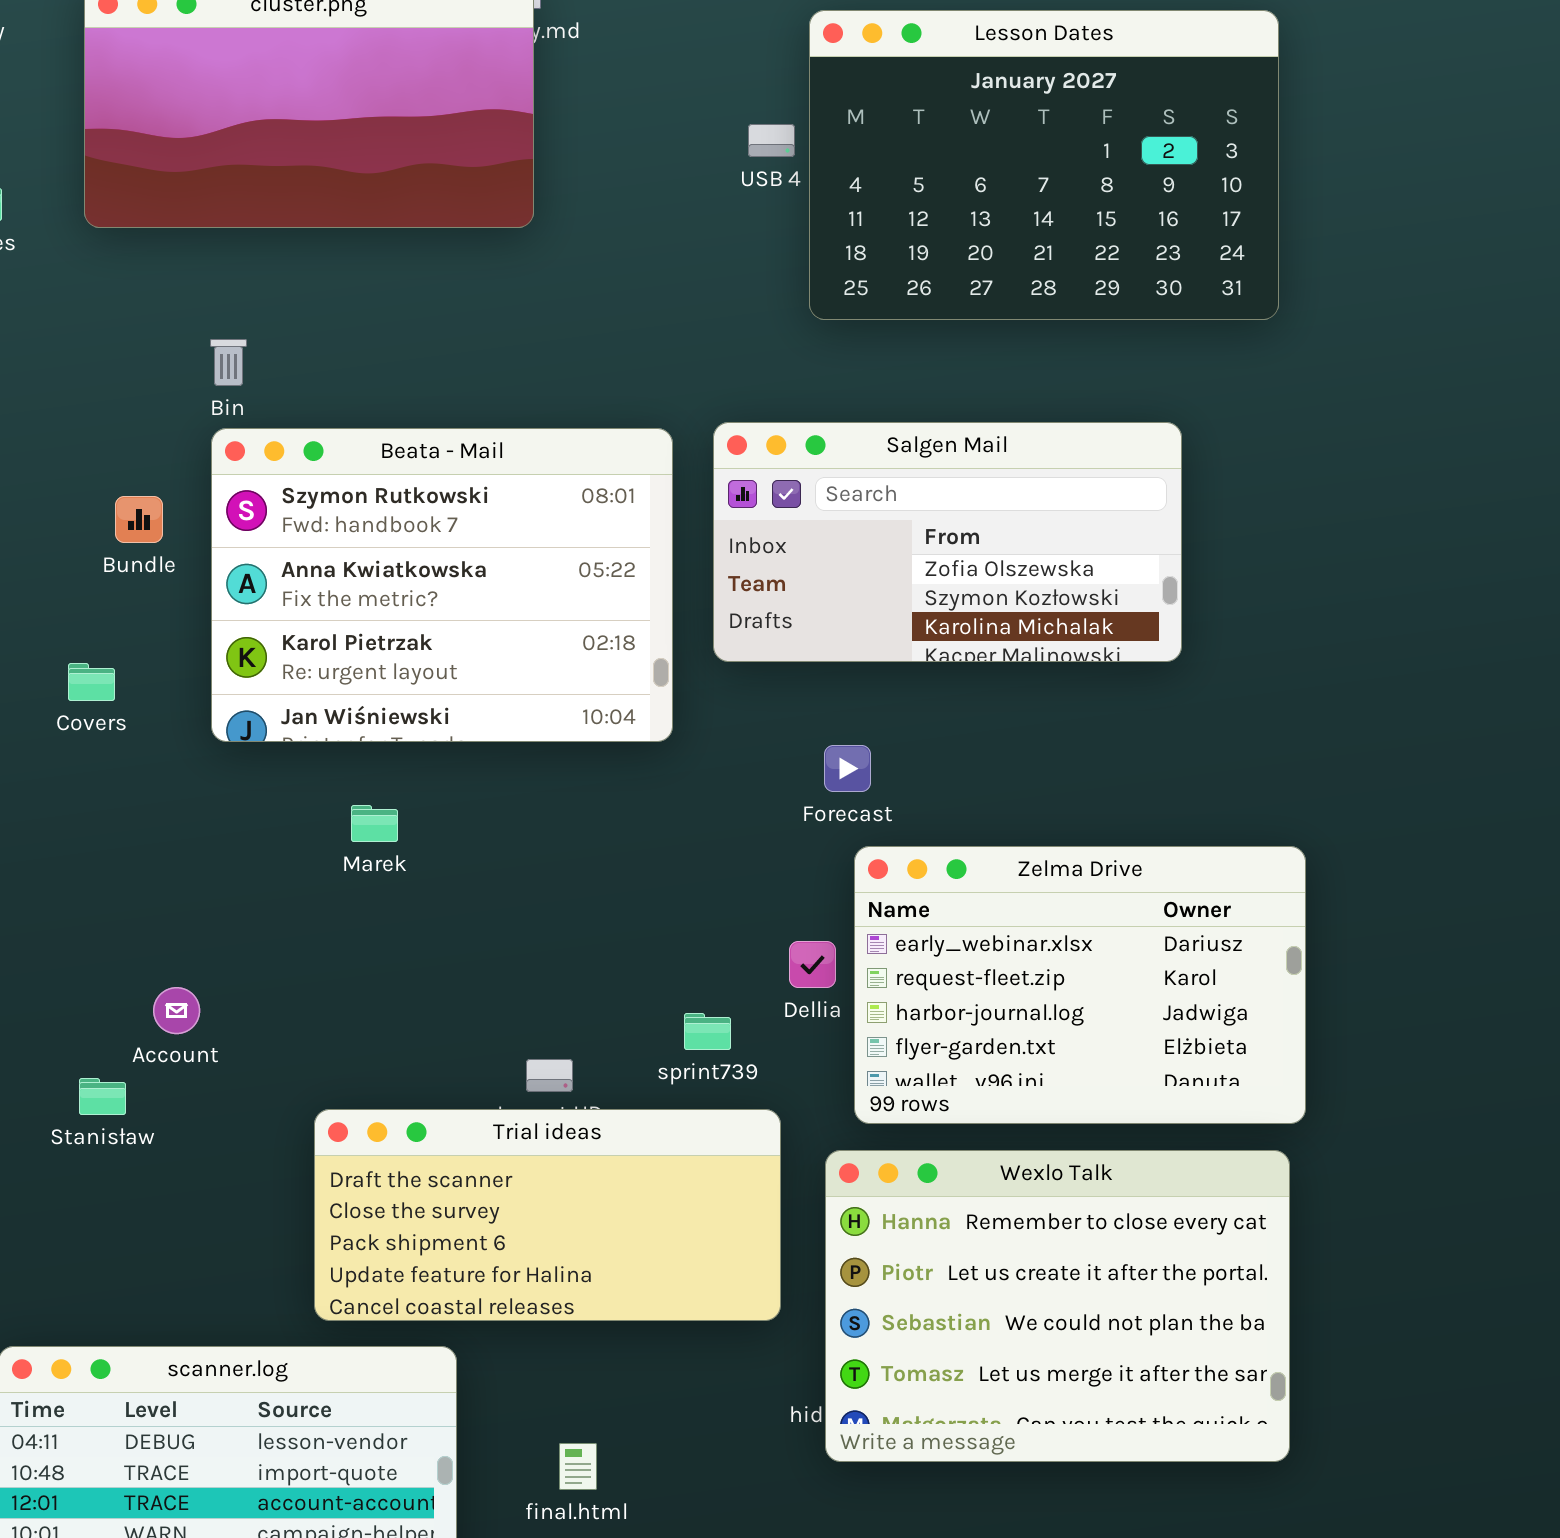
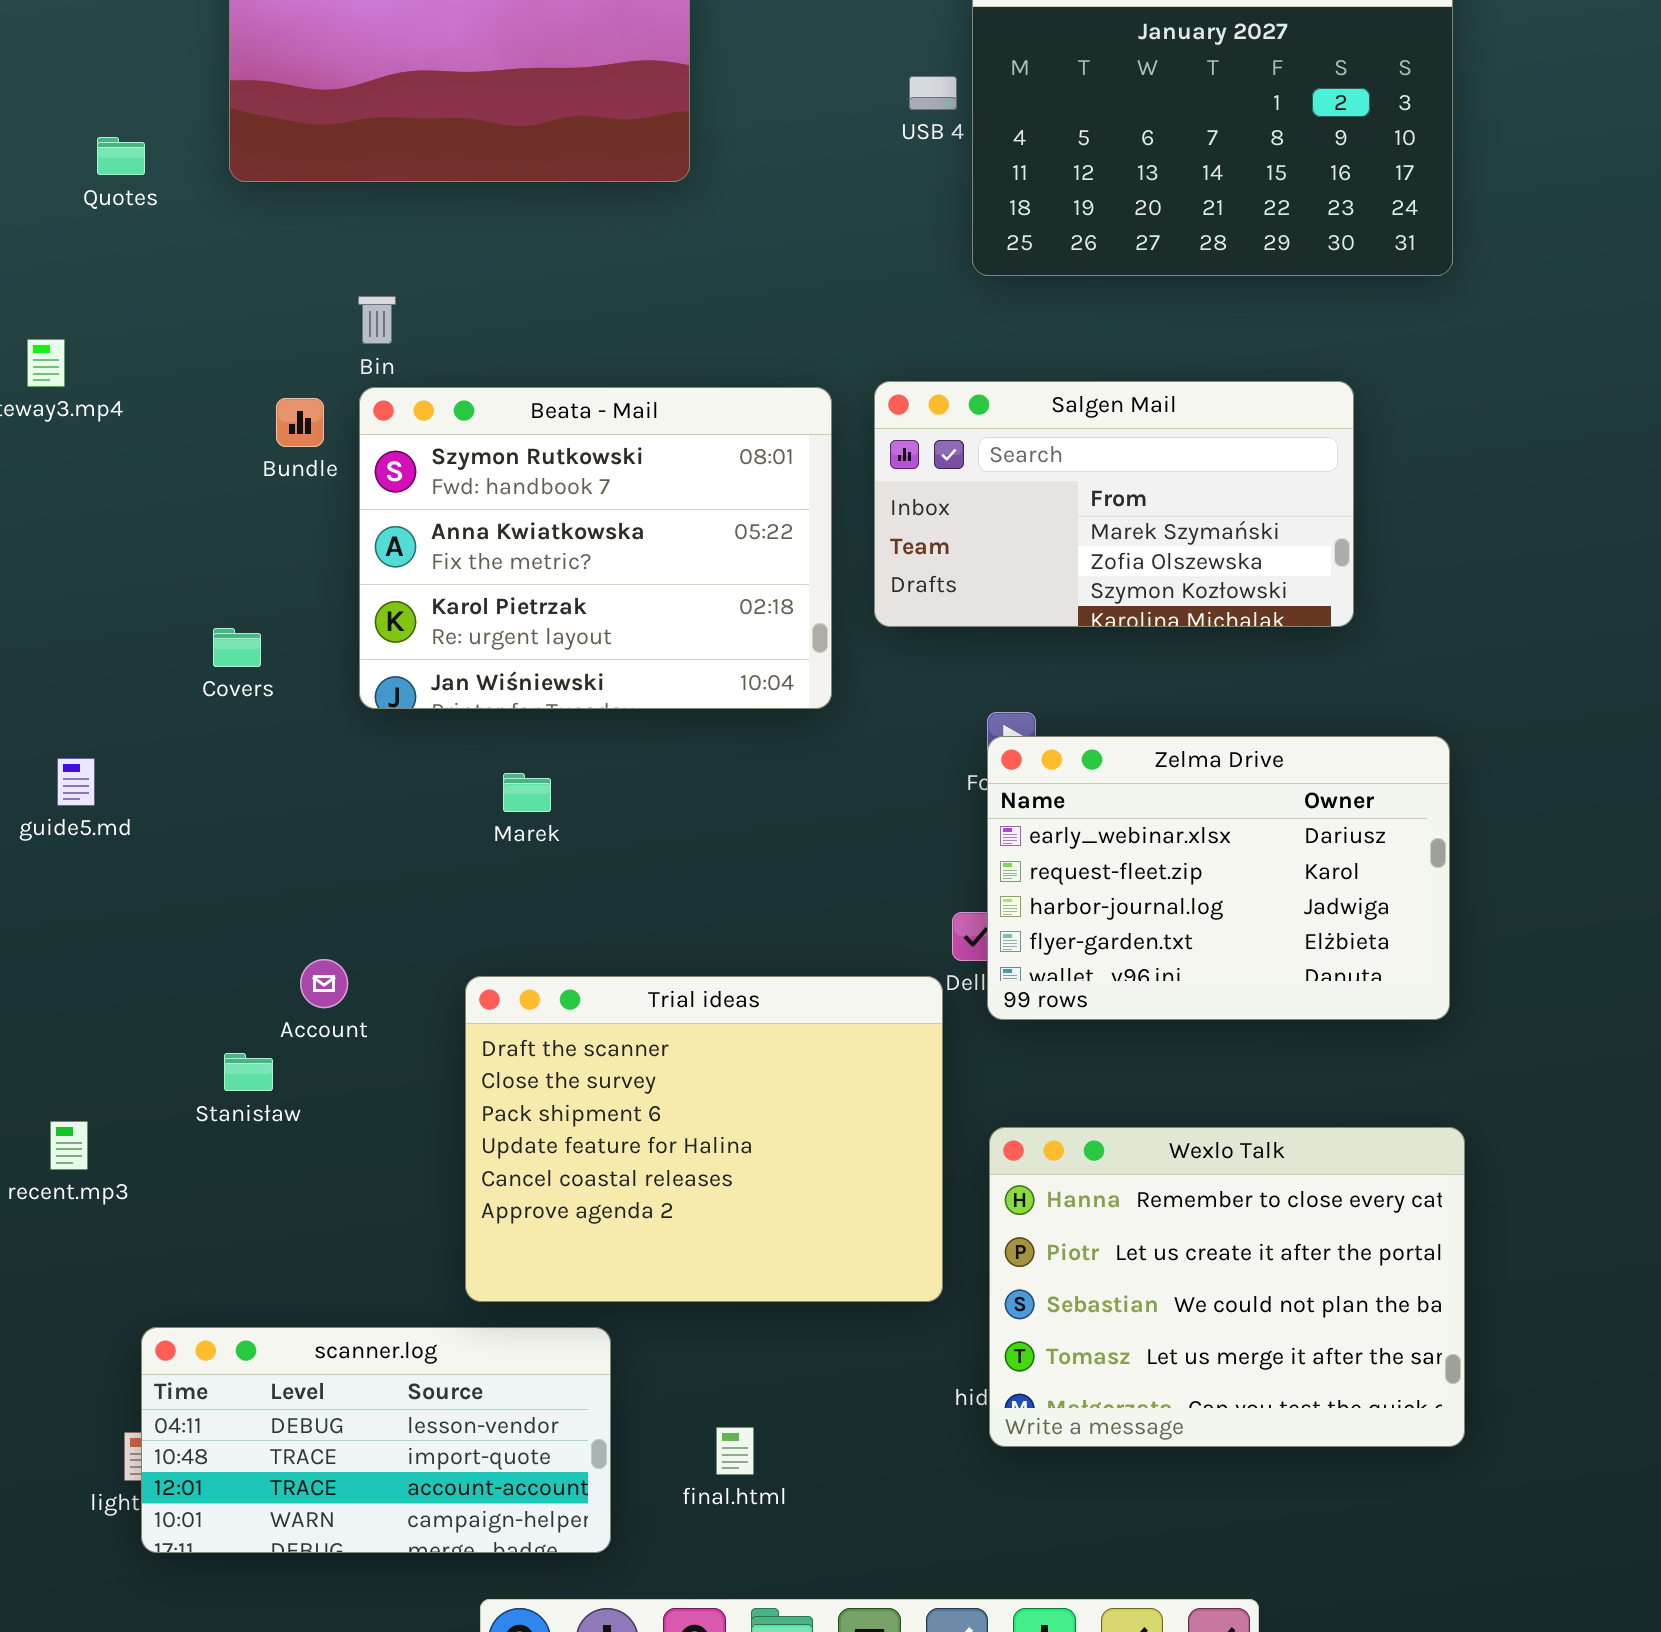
Salgen Mail: [713,422,1182,662] -> [874,381,1354,627], scrolled up 1 row
Bundle: [115,496,163,543] -> [276,398,324,447], moved
Zelma Drive: [854,846,1306,1124] -> [987,736,1450,1020], moved
Trial ideas: [314,1109,781,1321] -> [465,976,943,1302], resized

